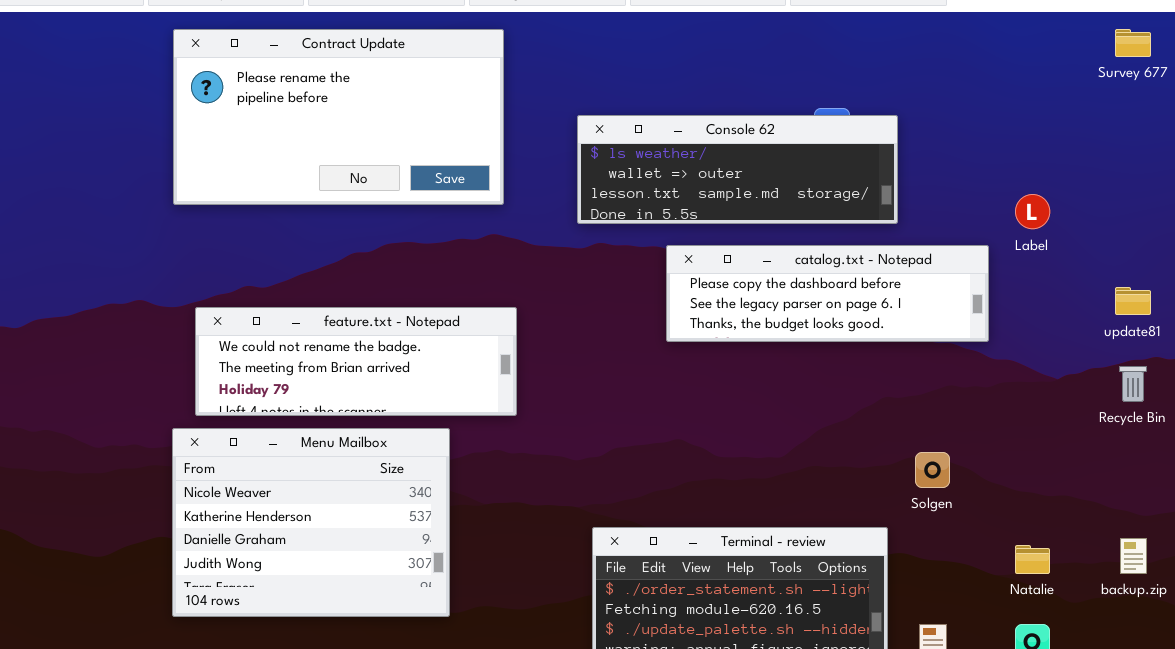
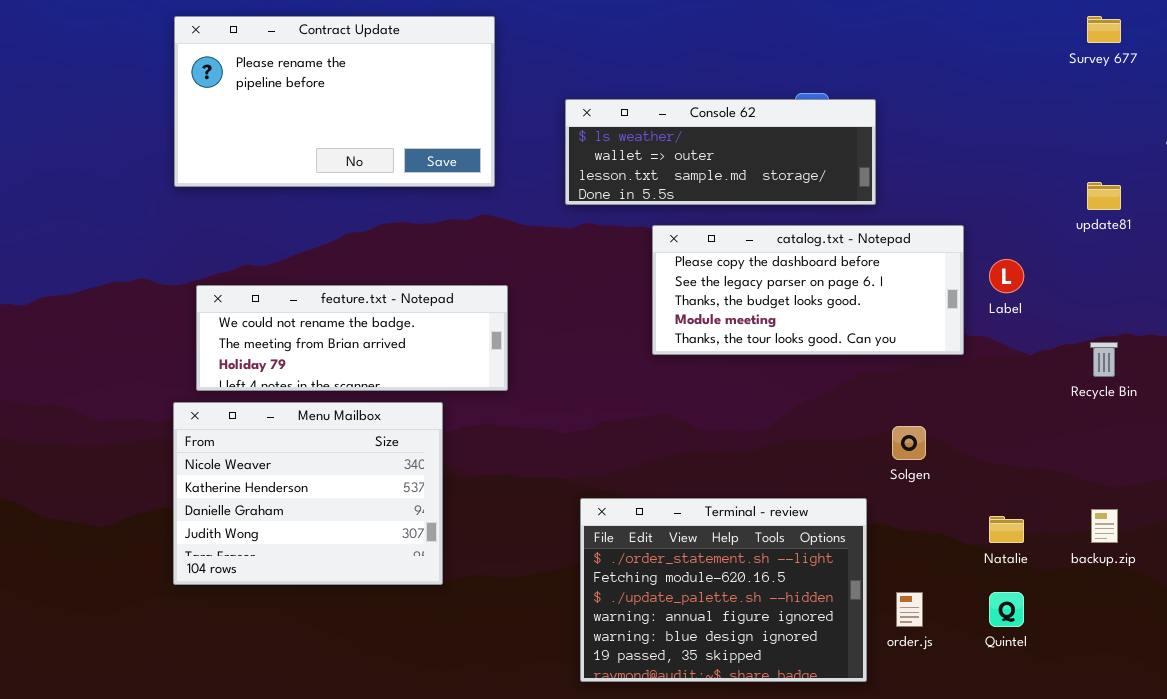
Label: [1015,194,1050,229] -> [989,259,1024,293], moved
catalog.txt - Notepad: [666,245,989,342] -> [652,225,964,355], resized
update81: [1115,287,1151,315] -> [1087,182,1121,210], moved

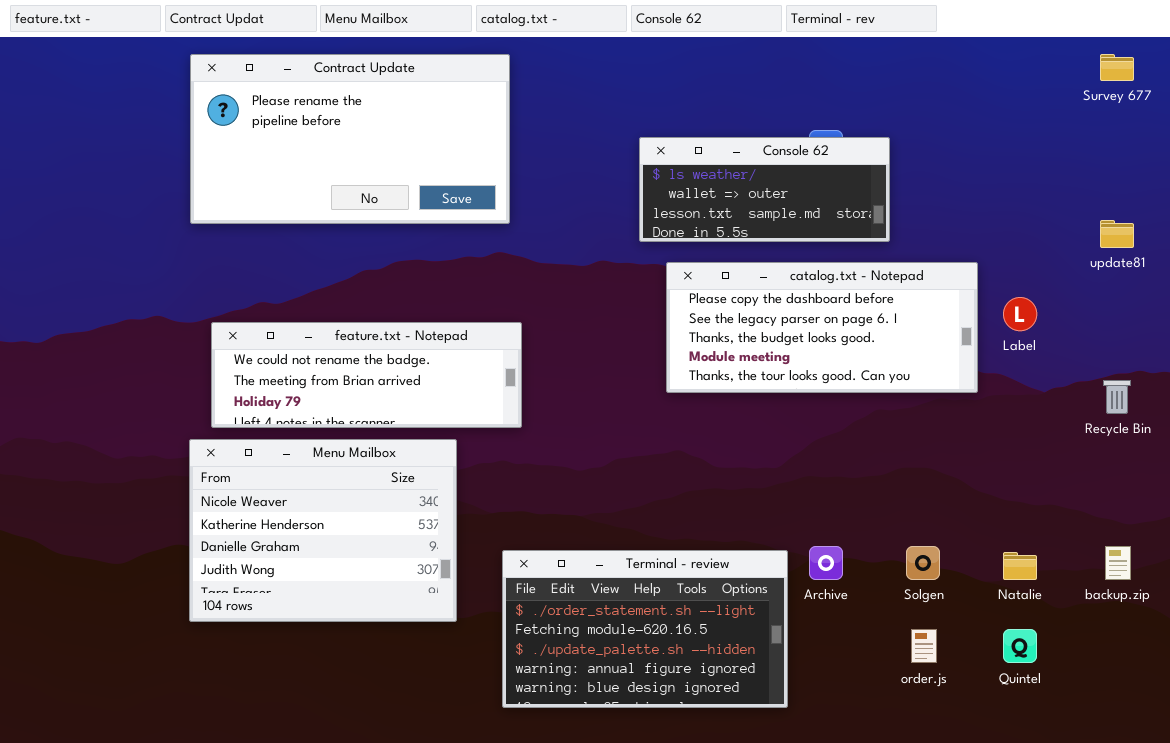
Console 62: [565,99,876,205] -> [639,137,890,242], resized
Solgen: [892,426,926,460] -> [906,546,940,580], moved
Terminal - review: [580,498,867,682] -> [502,550,788,708], moved, resized

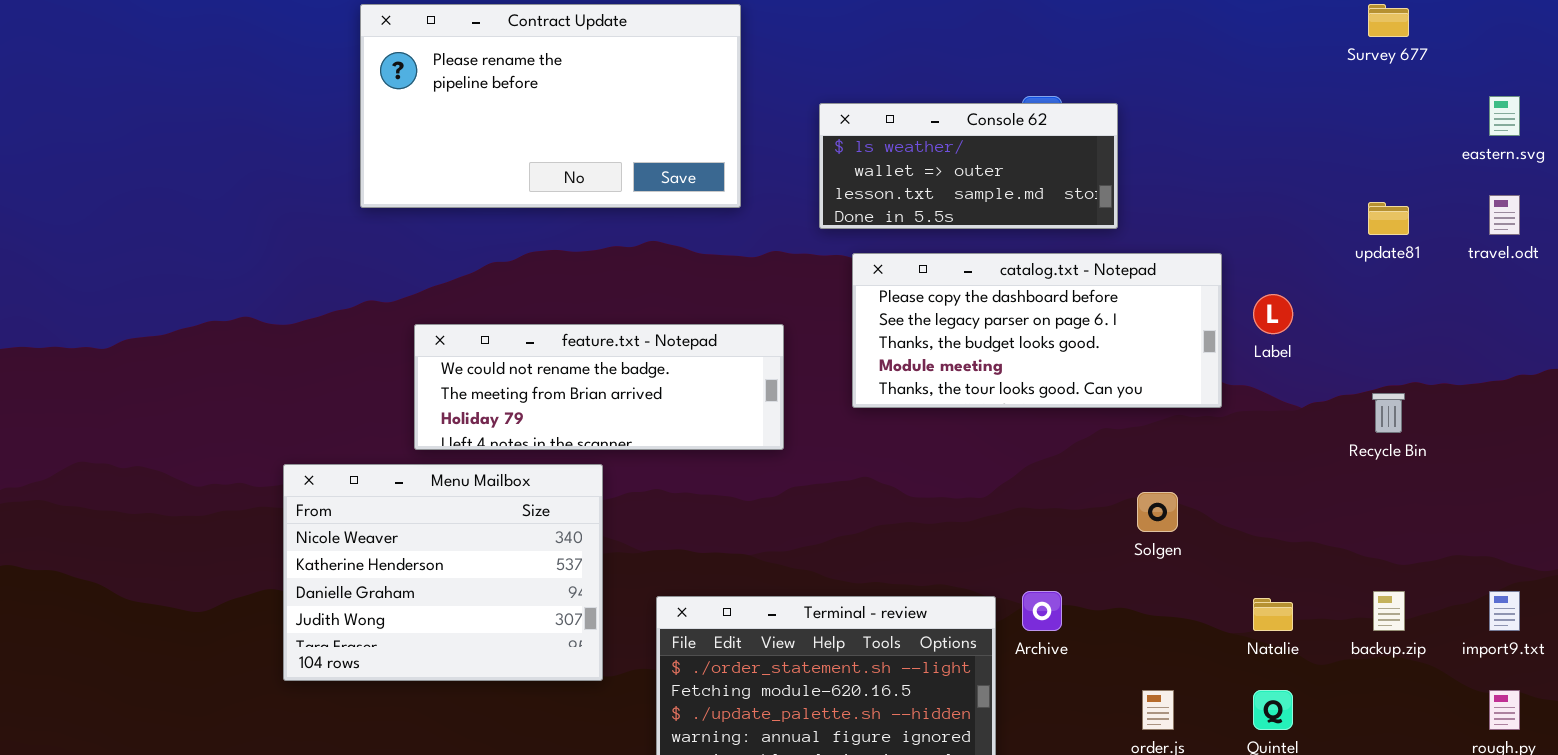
Contract Update: [190,54,510,224] -> [360,4,741,208], moved
feature.txt - Notepad: [211,322,522,428] -> [414,324,784,450], moved
Solgen: [906,546,940,580] -> [1137,492,1178,532], moved

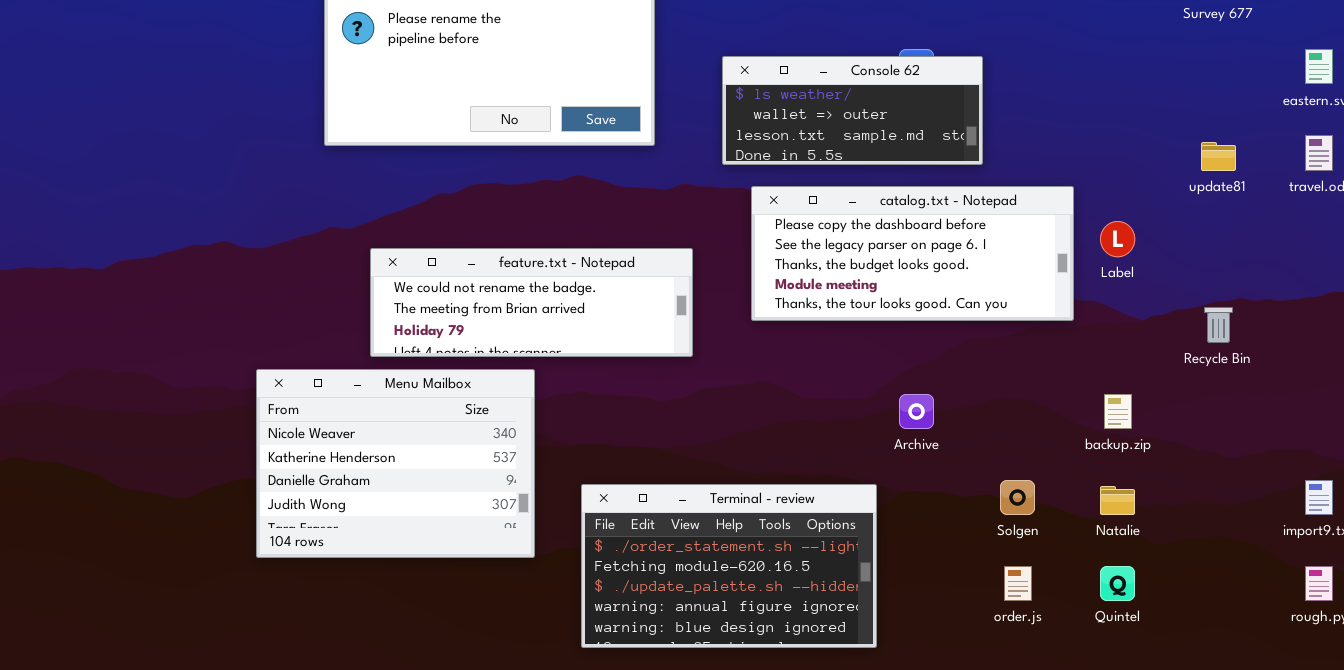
Solgen: [1137,492,1178,532] -> [1000,480,1035,515], moved
Archive: [1022,591,1062,631] -> [899,394,934,429], moved
backup.zip: [1373,591,1405,631] -> [1104,394,1132,429], moved

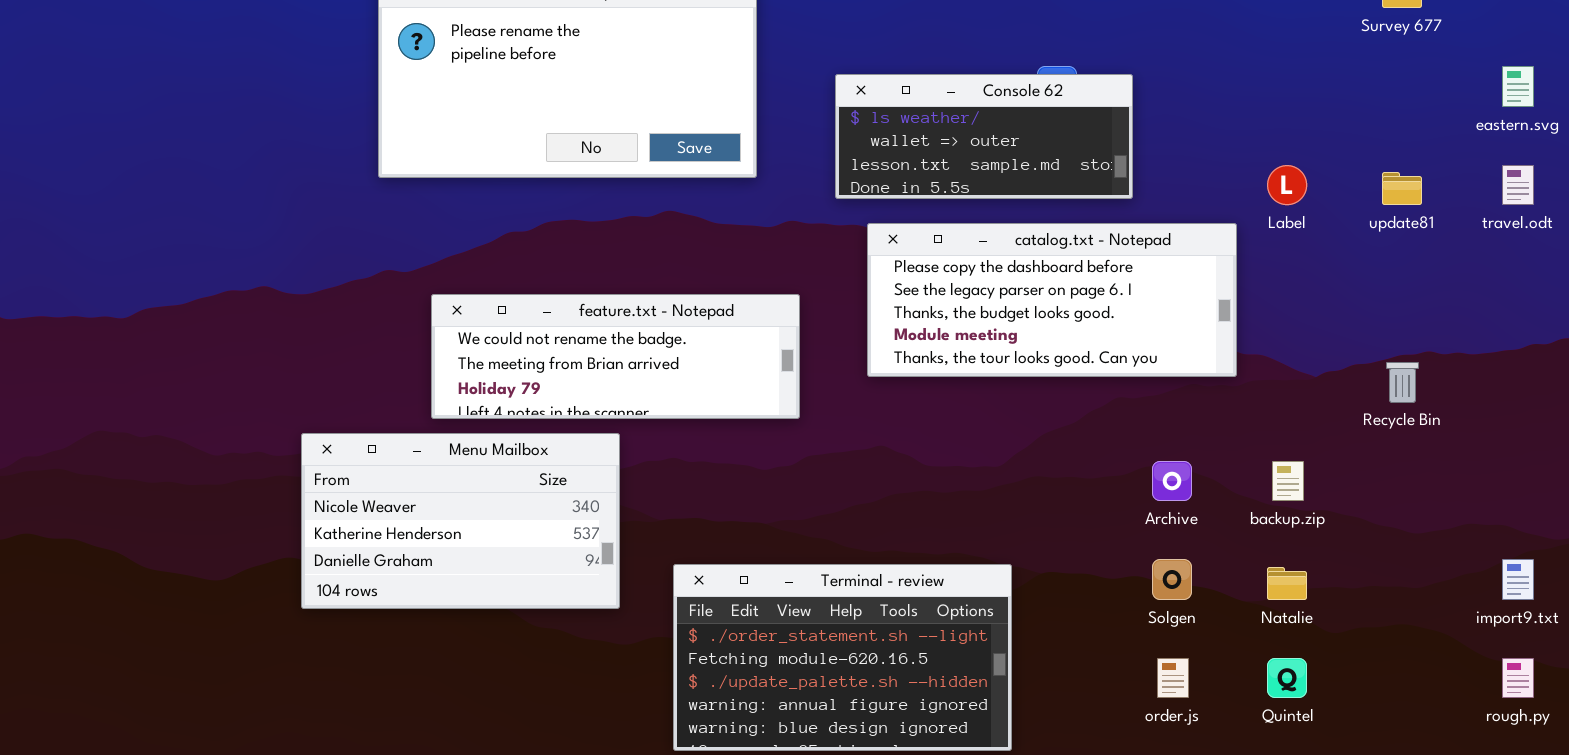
Label: [1100,221,1135,257] -> [1267,165,1307,205], moved
Menu Mailbox: [256,369,535,558] -> [301,433,620,609], resized
Archive: [899,394,934,429] -> [1152,461,1192,501], moved

